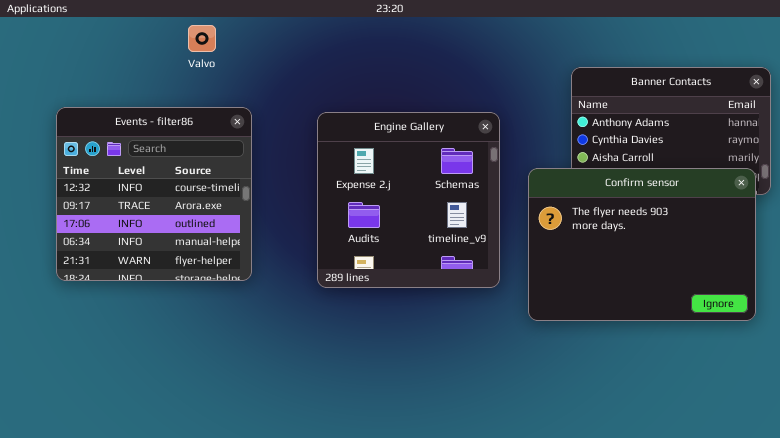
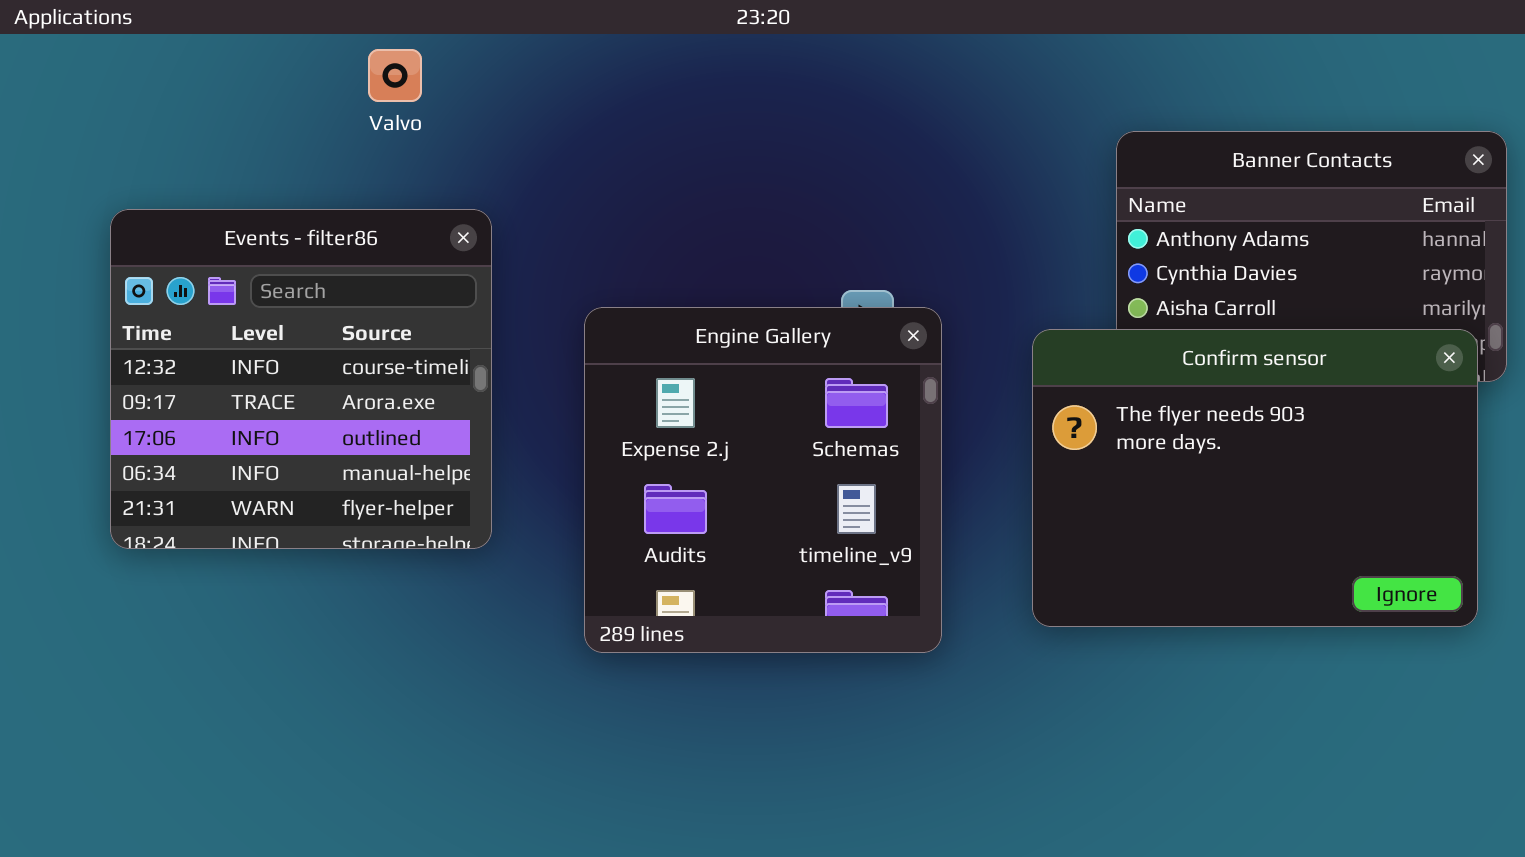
Engine Gallery: [317,112,500,288] -> [584,307,942,653], moved

